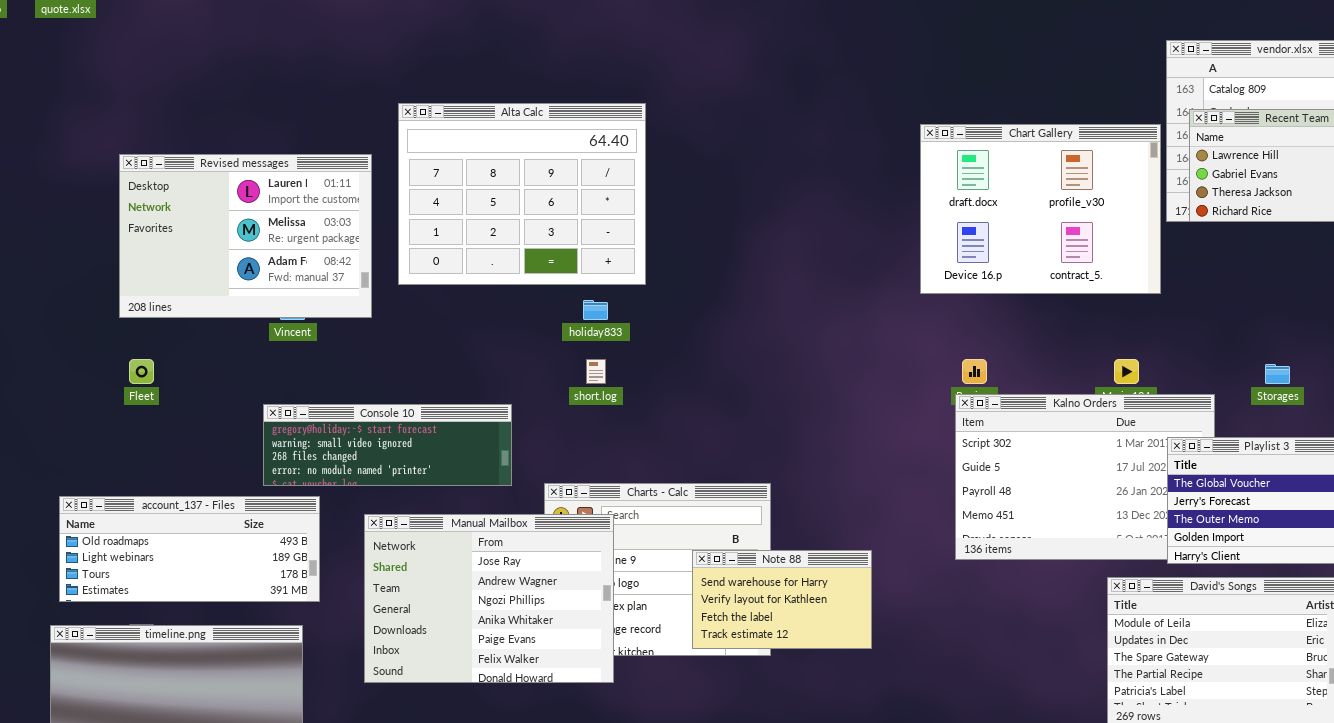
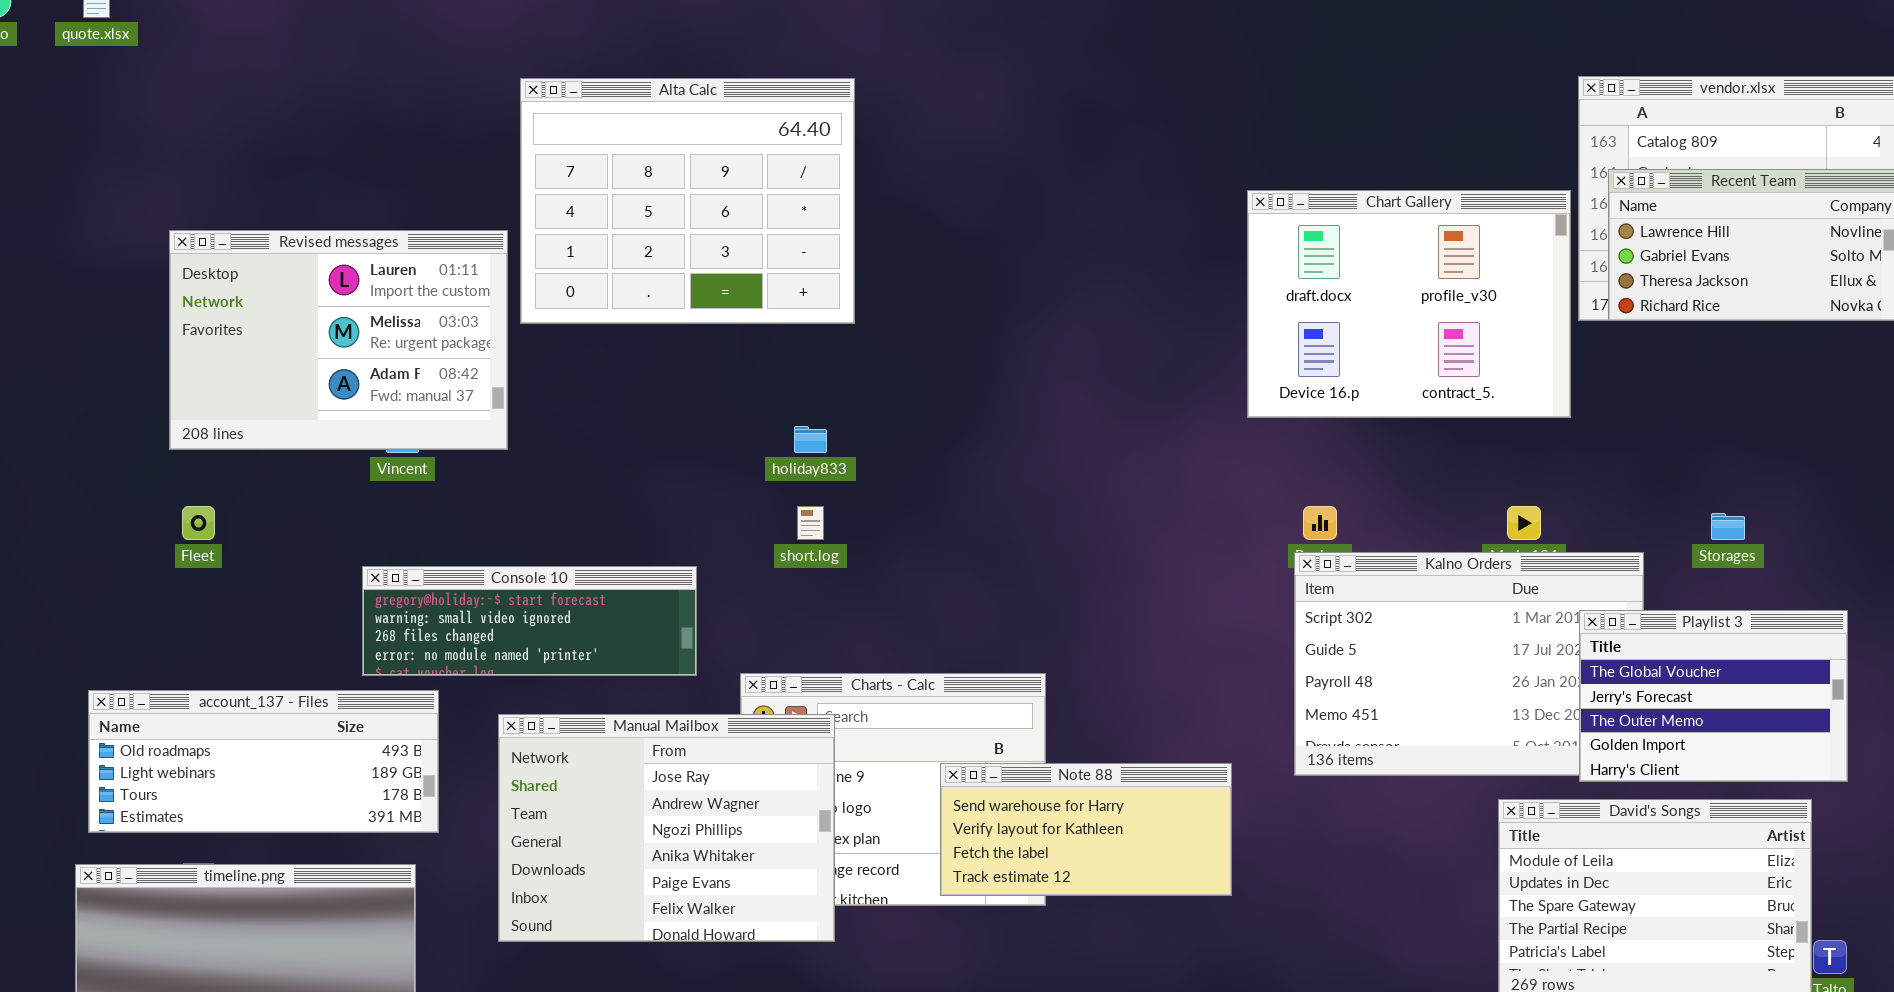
Alta Calc: [398,103,646,285] -> [520,78,855,324], moved
Note 88: [692,550,872,649] -> [940,763,1232,896], resized

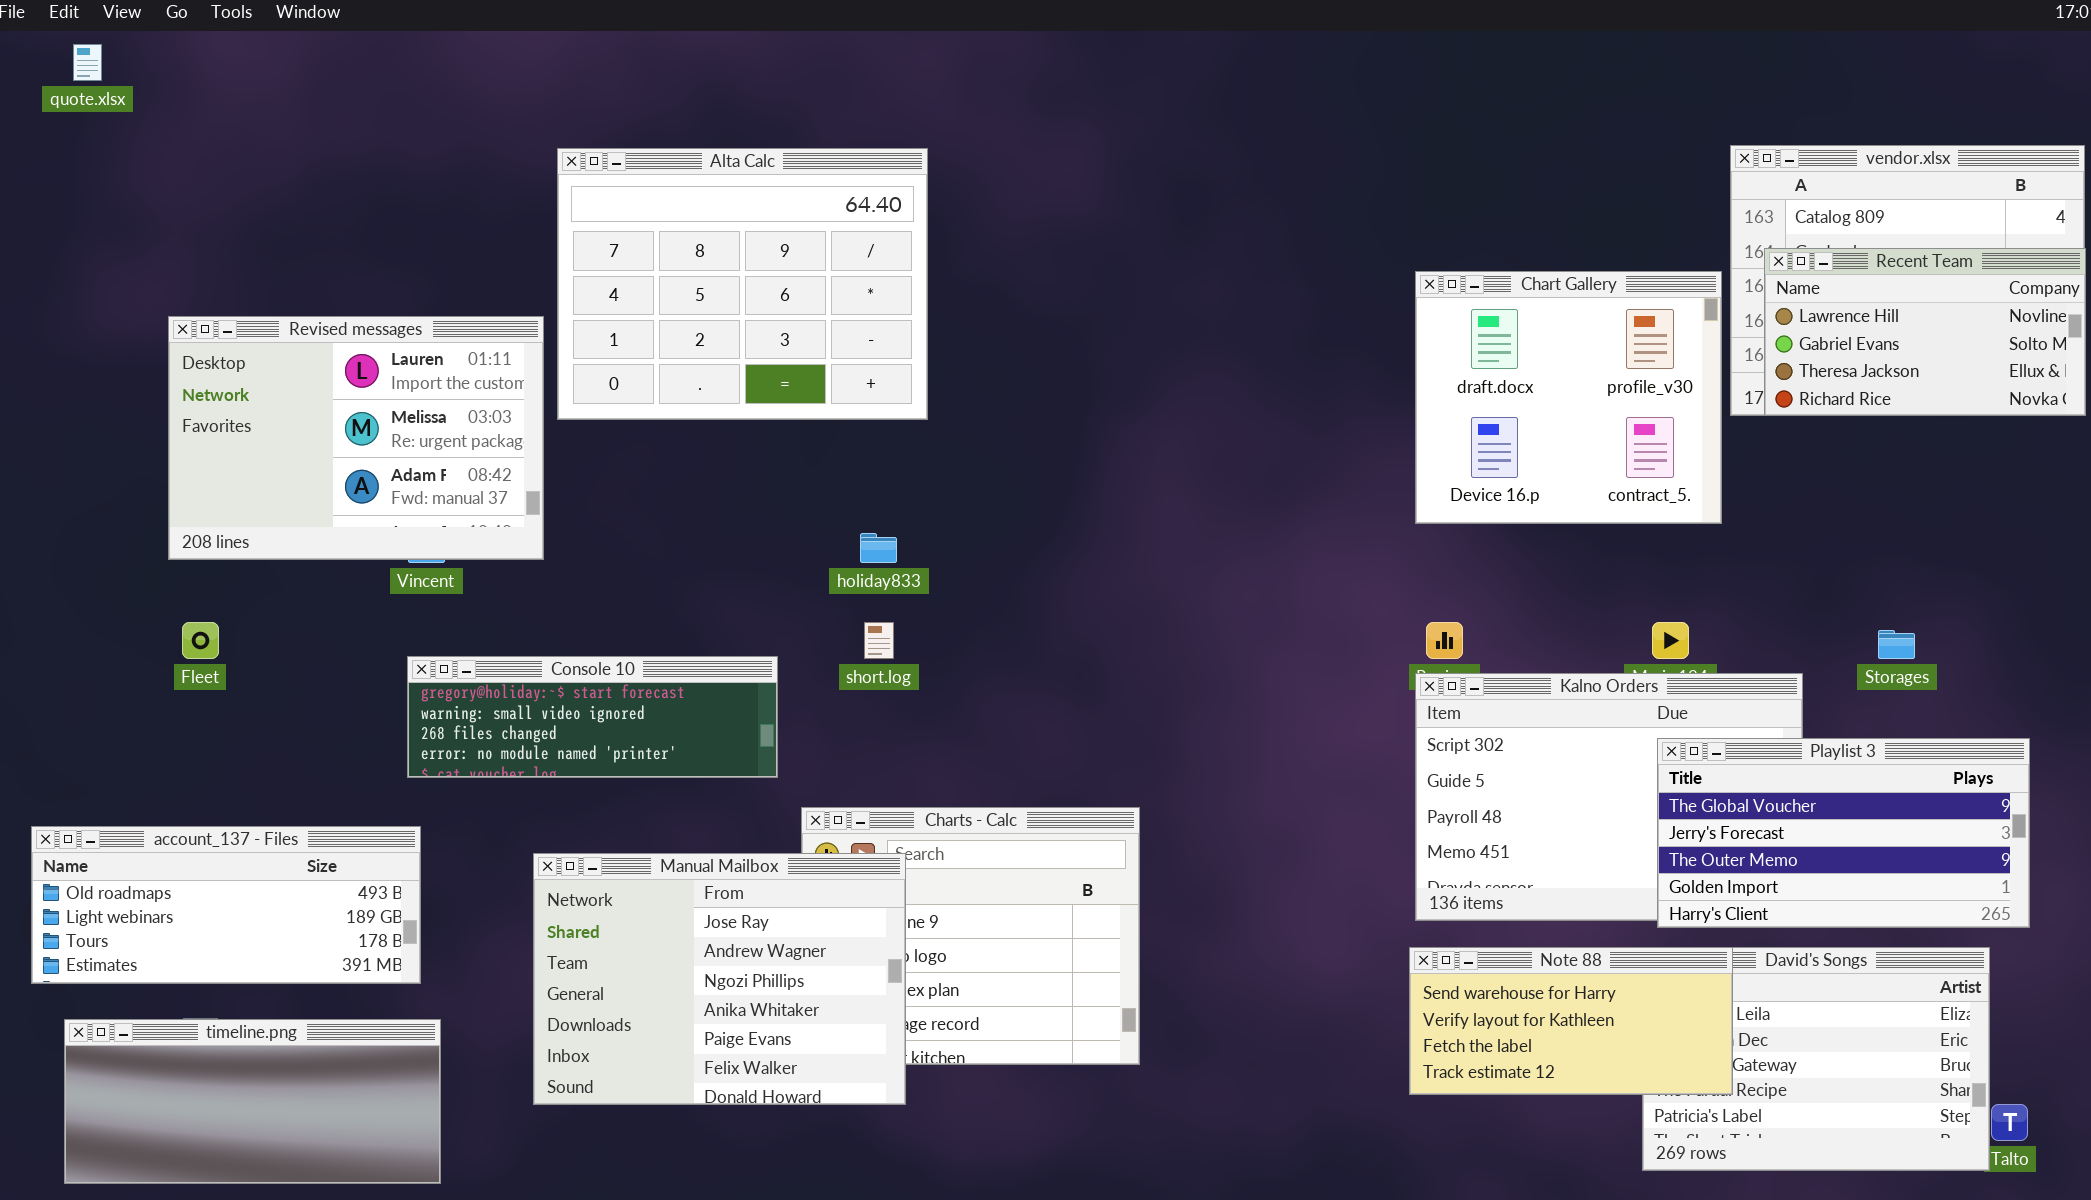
Chart Gallery: [1247,190,1571,418] -> [1415,271,1722,524], resized
Console 10: [362,566,697,676] -> [407,656,778,778], moved
Playlist 3: [1579,610,1848,782] -> [1657,738,2030,928], resized
account_137 - Files: [88,690,439,833] -> [31,826,421,984], moved
Note 88: [940,763,1232,896] -> [1409,947,1733,1095], moved

